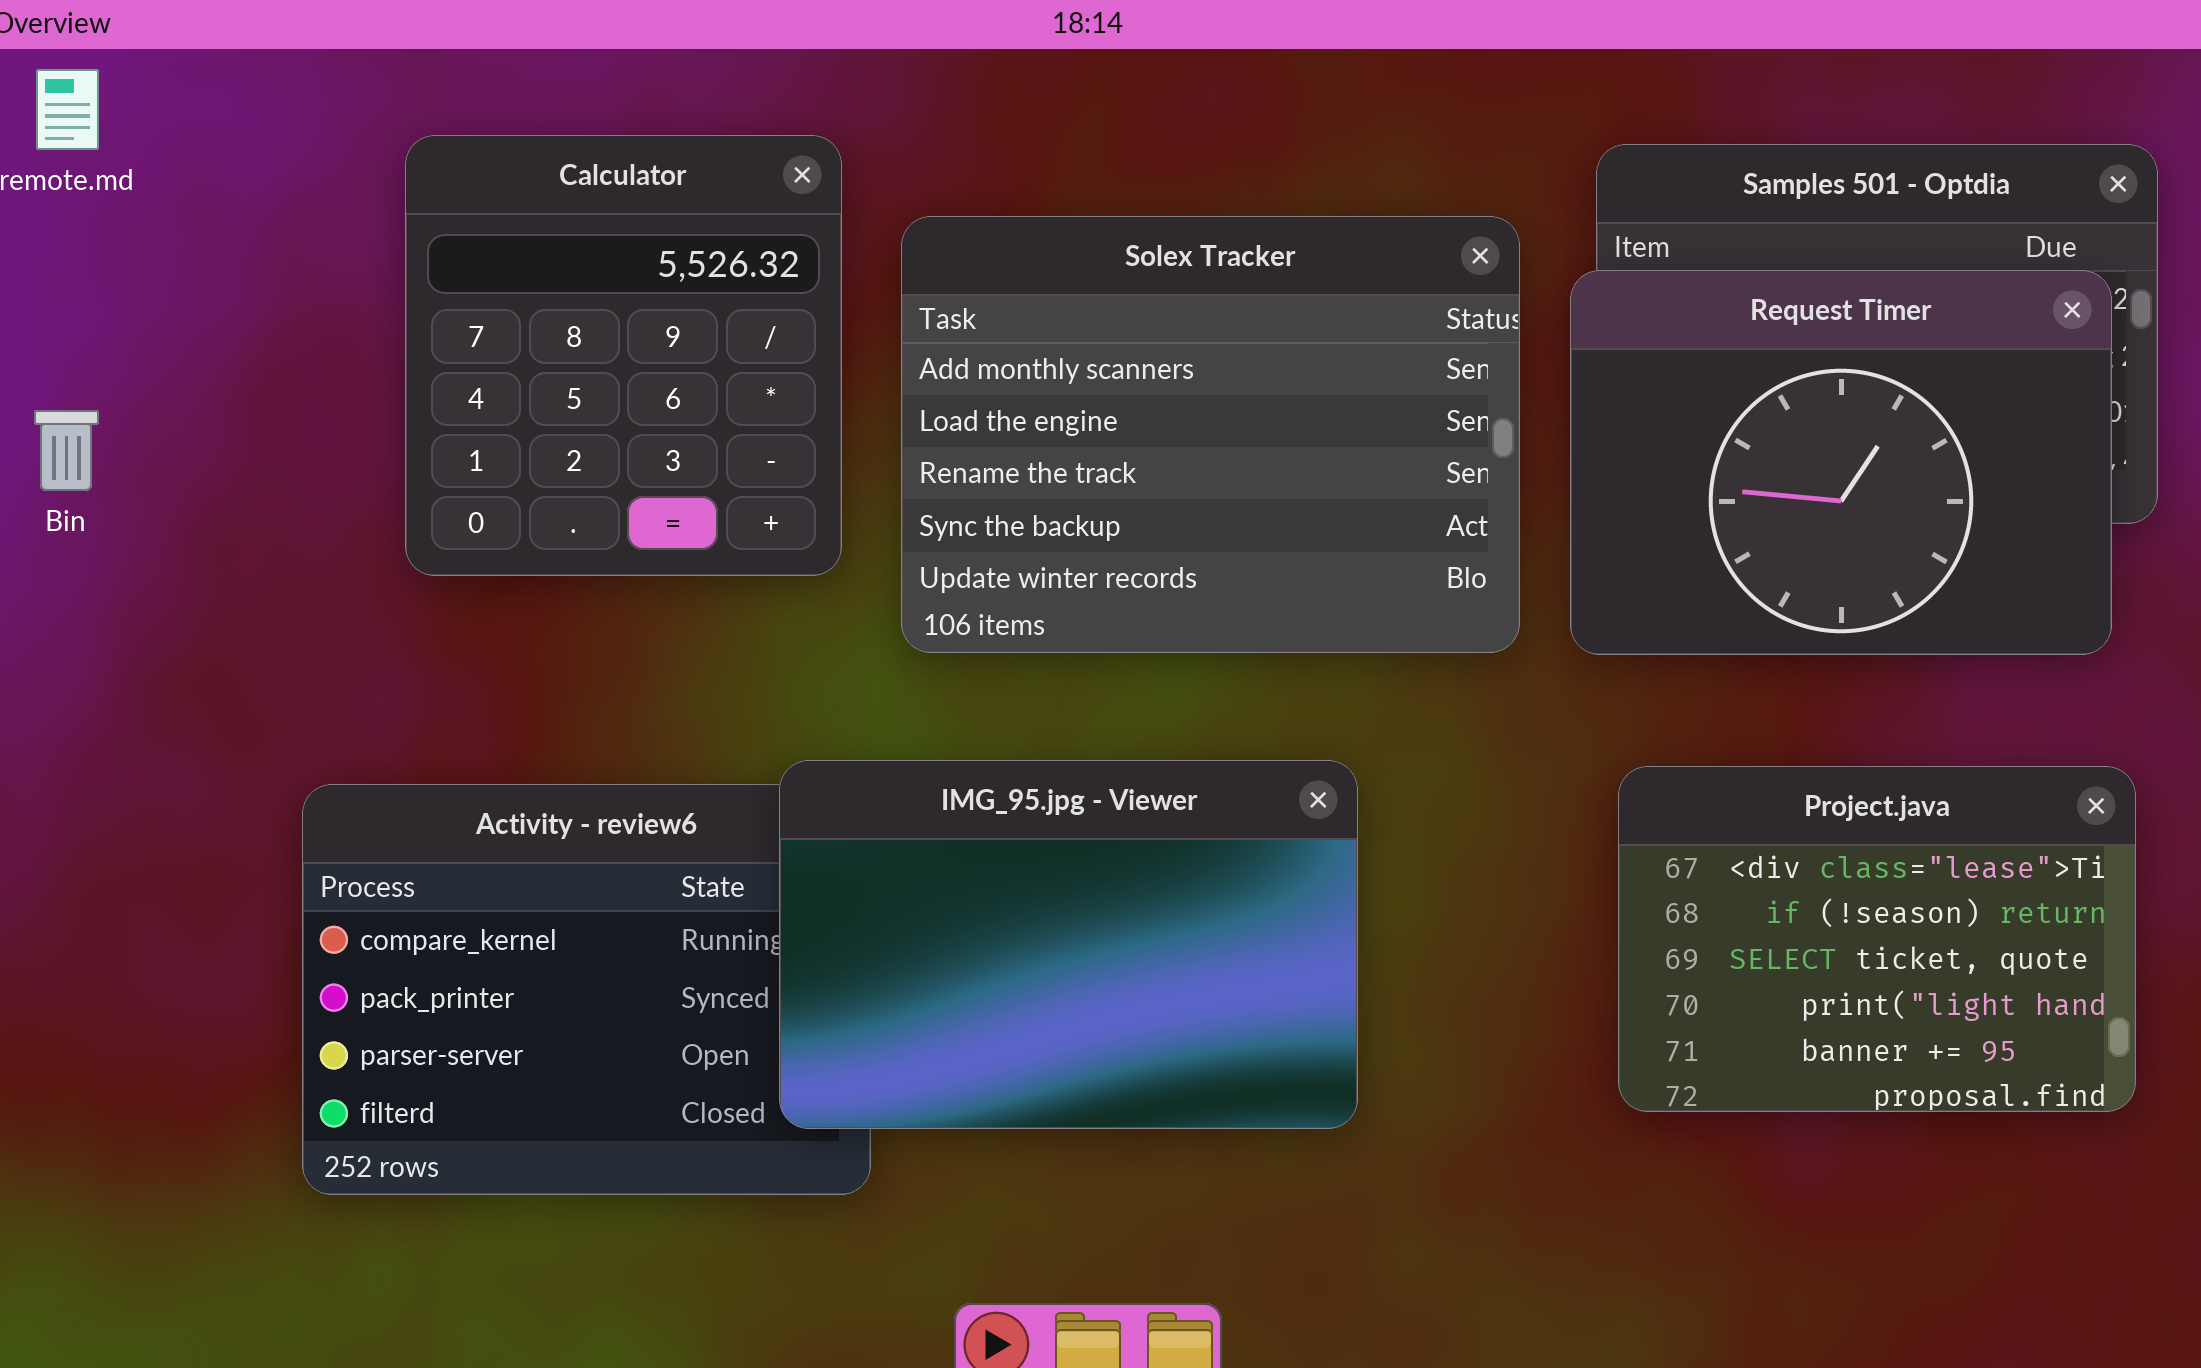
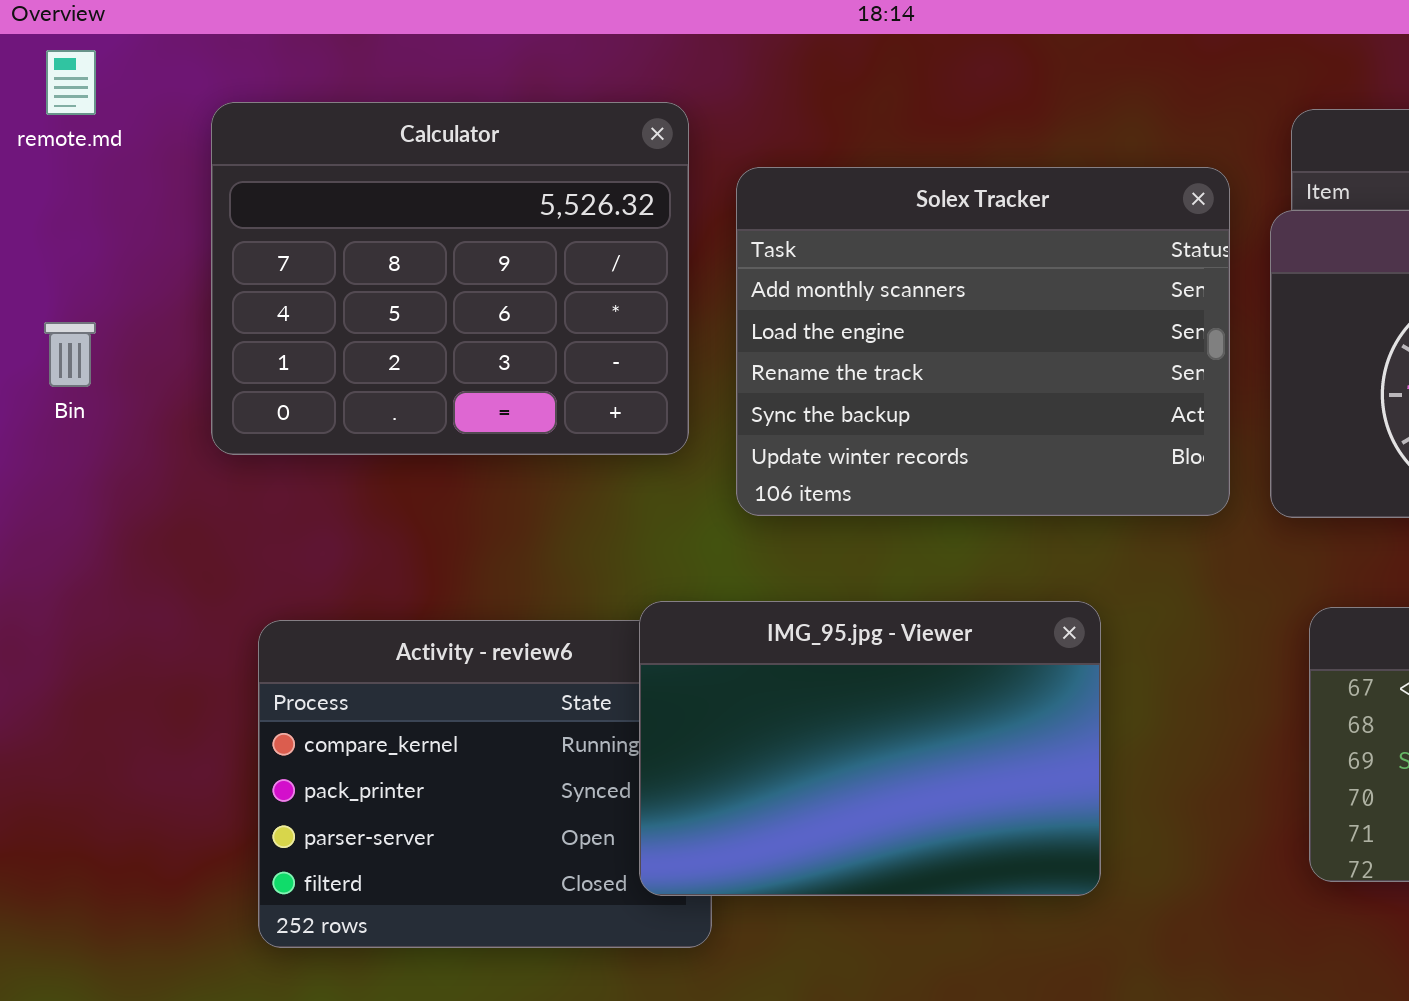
Calculator: [405,135,842,576] -> [211,102,689,455], resized

